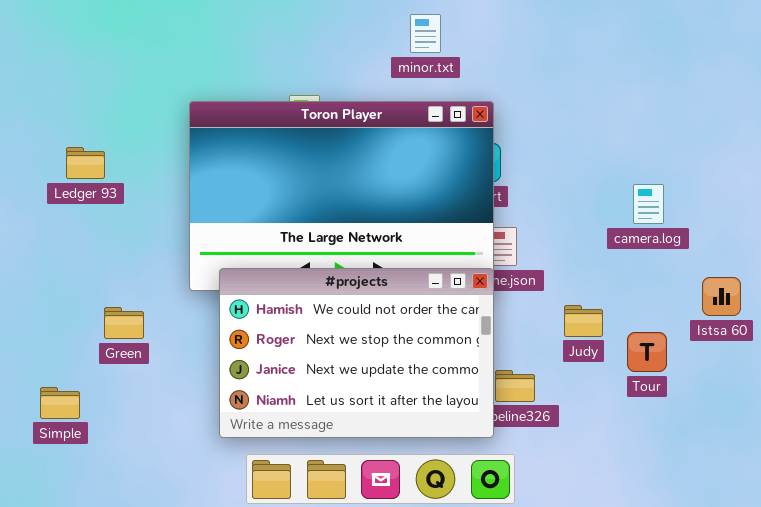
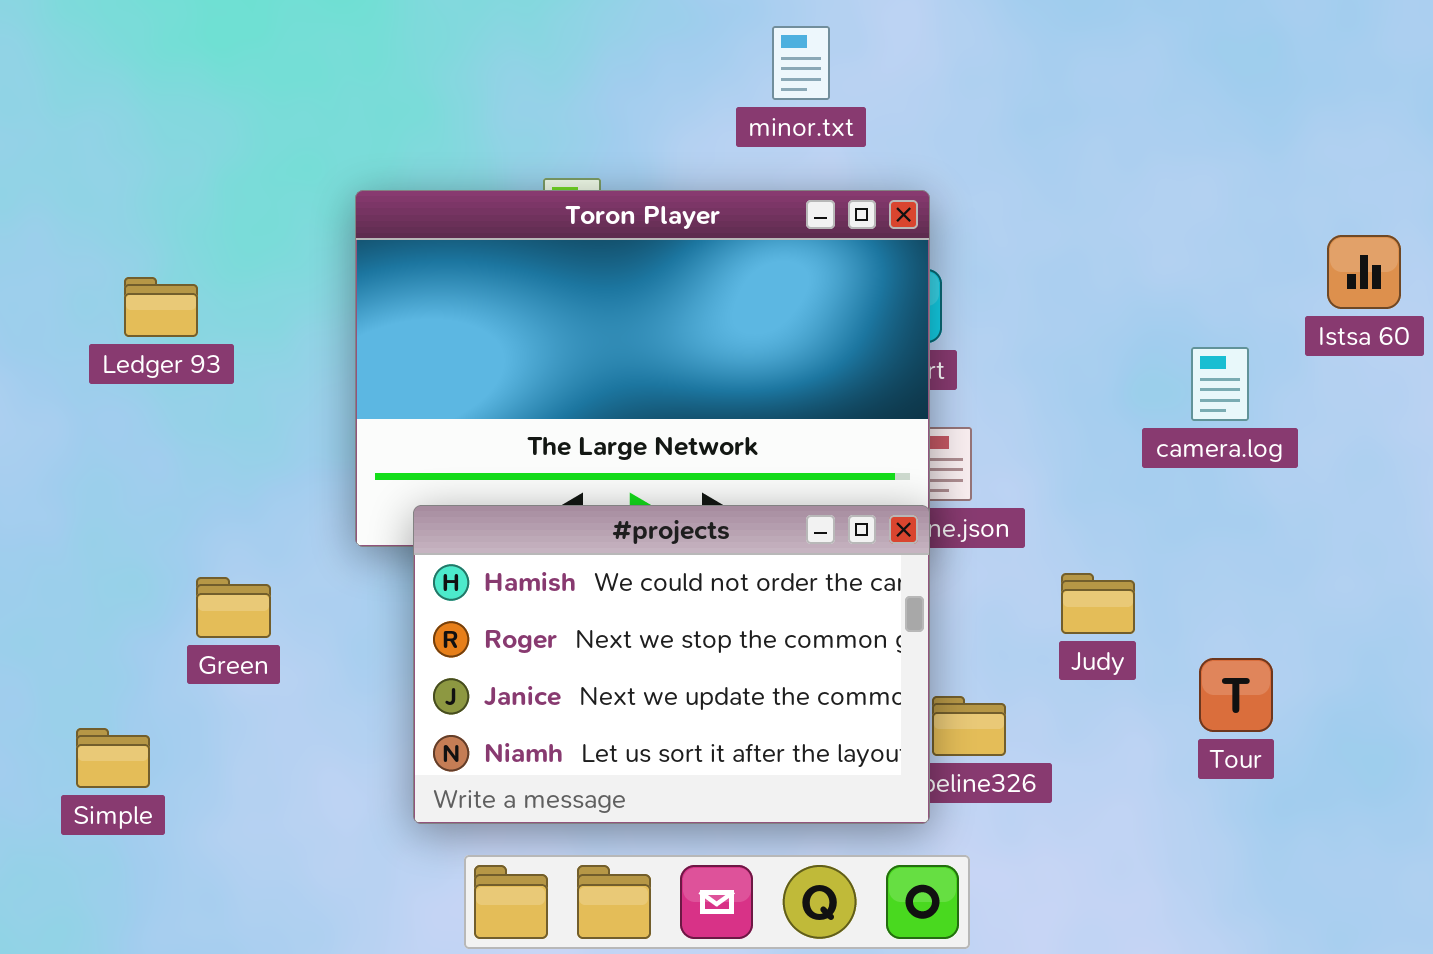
Istsa 60: [702,277,741,316] -> [1327,235,1401,309], moved
Tour: [627,332,667,372] -> [1199,658,1273,732], moved

